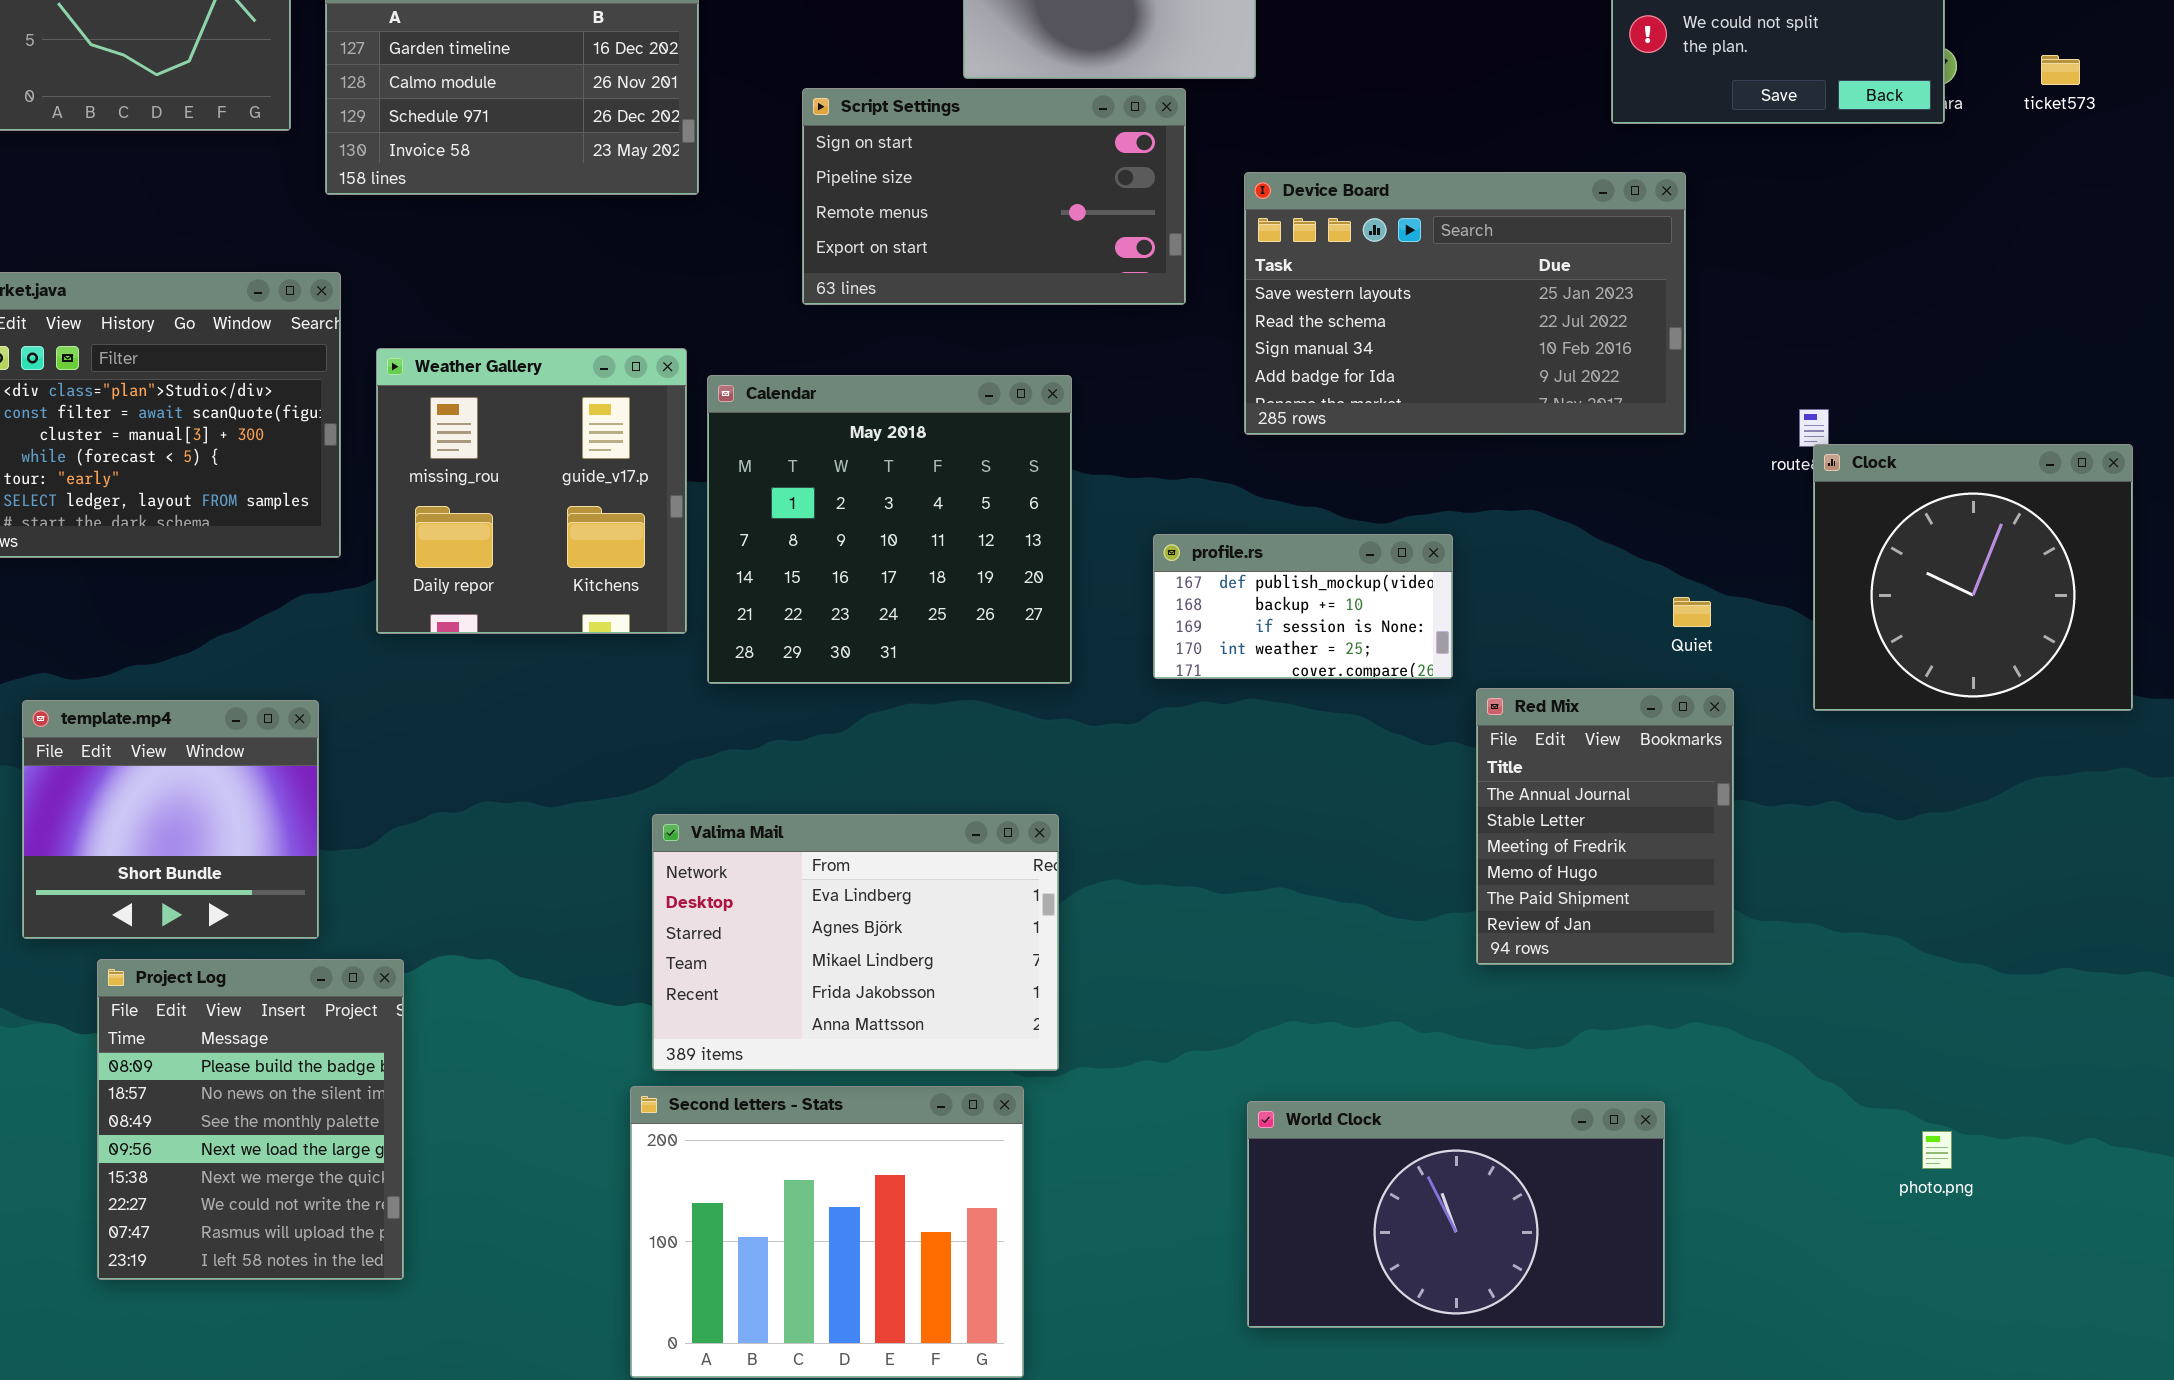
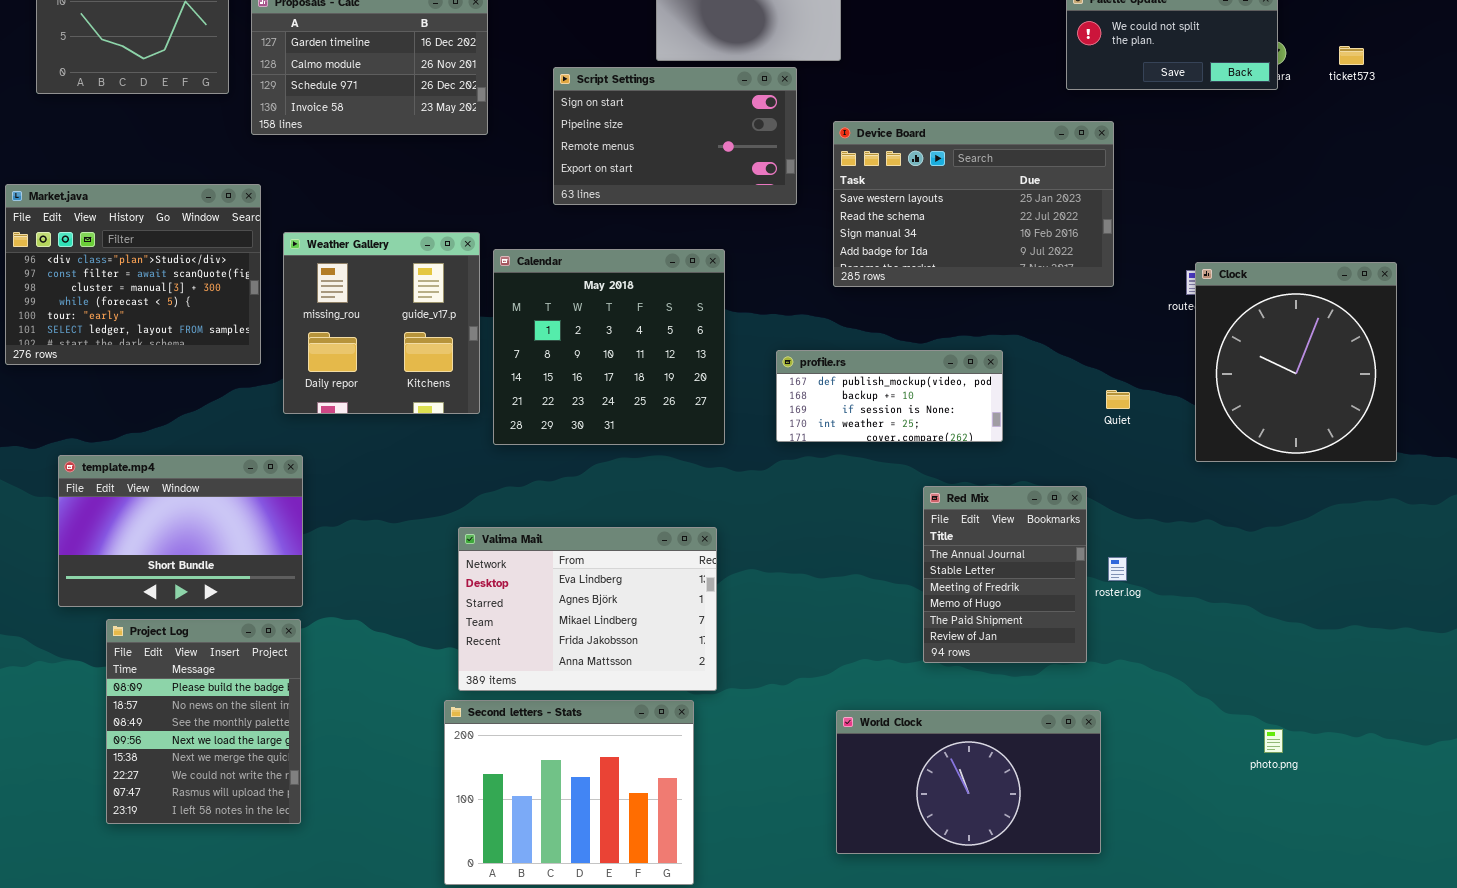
Clock: [1813,444,2133,711] -> [1195,262,1397,462], resized
profile.rs: [1153,534,1453,679] -> [776,350,1003,442], resized
Red Mix: [1476,688,1734,965] -> [923,486,1087,663], moved
template.mp4: [22,700,319,939] -> [58,455,303,607], resized

